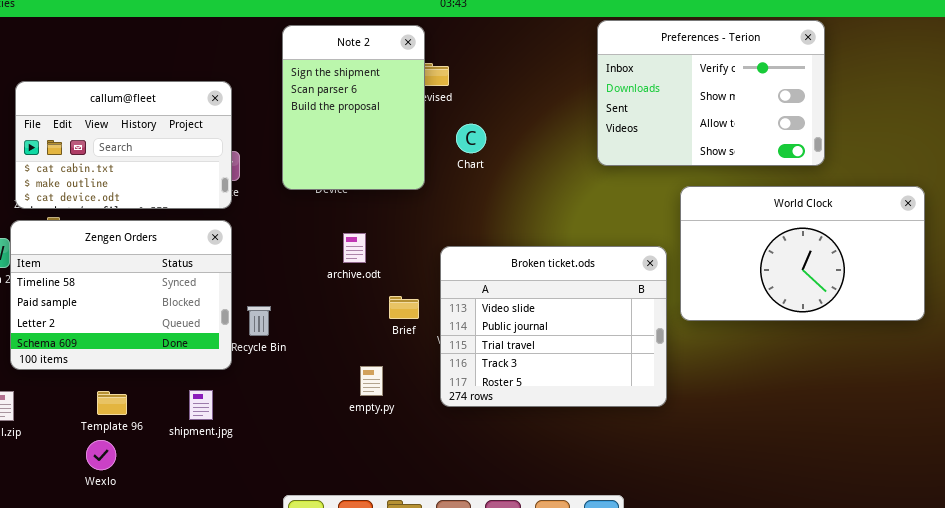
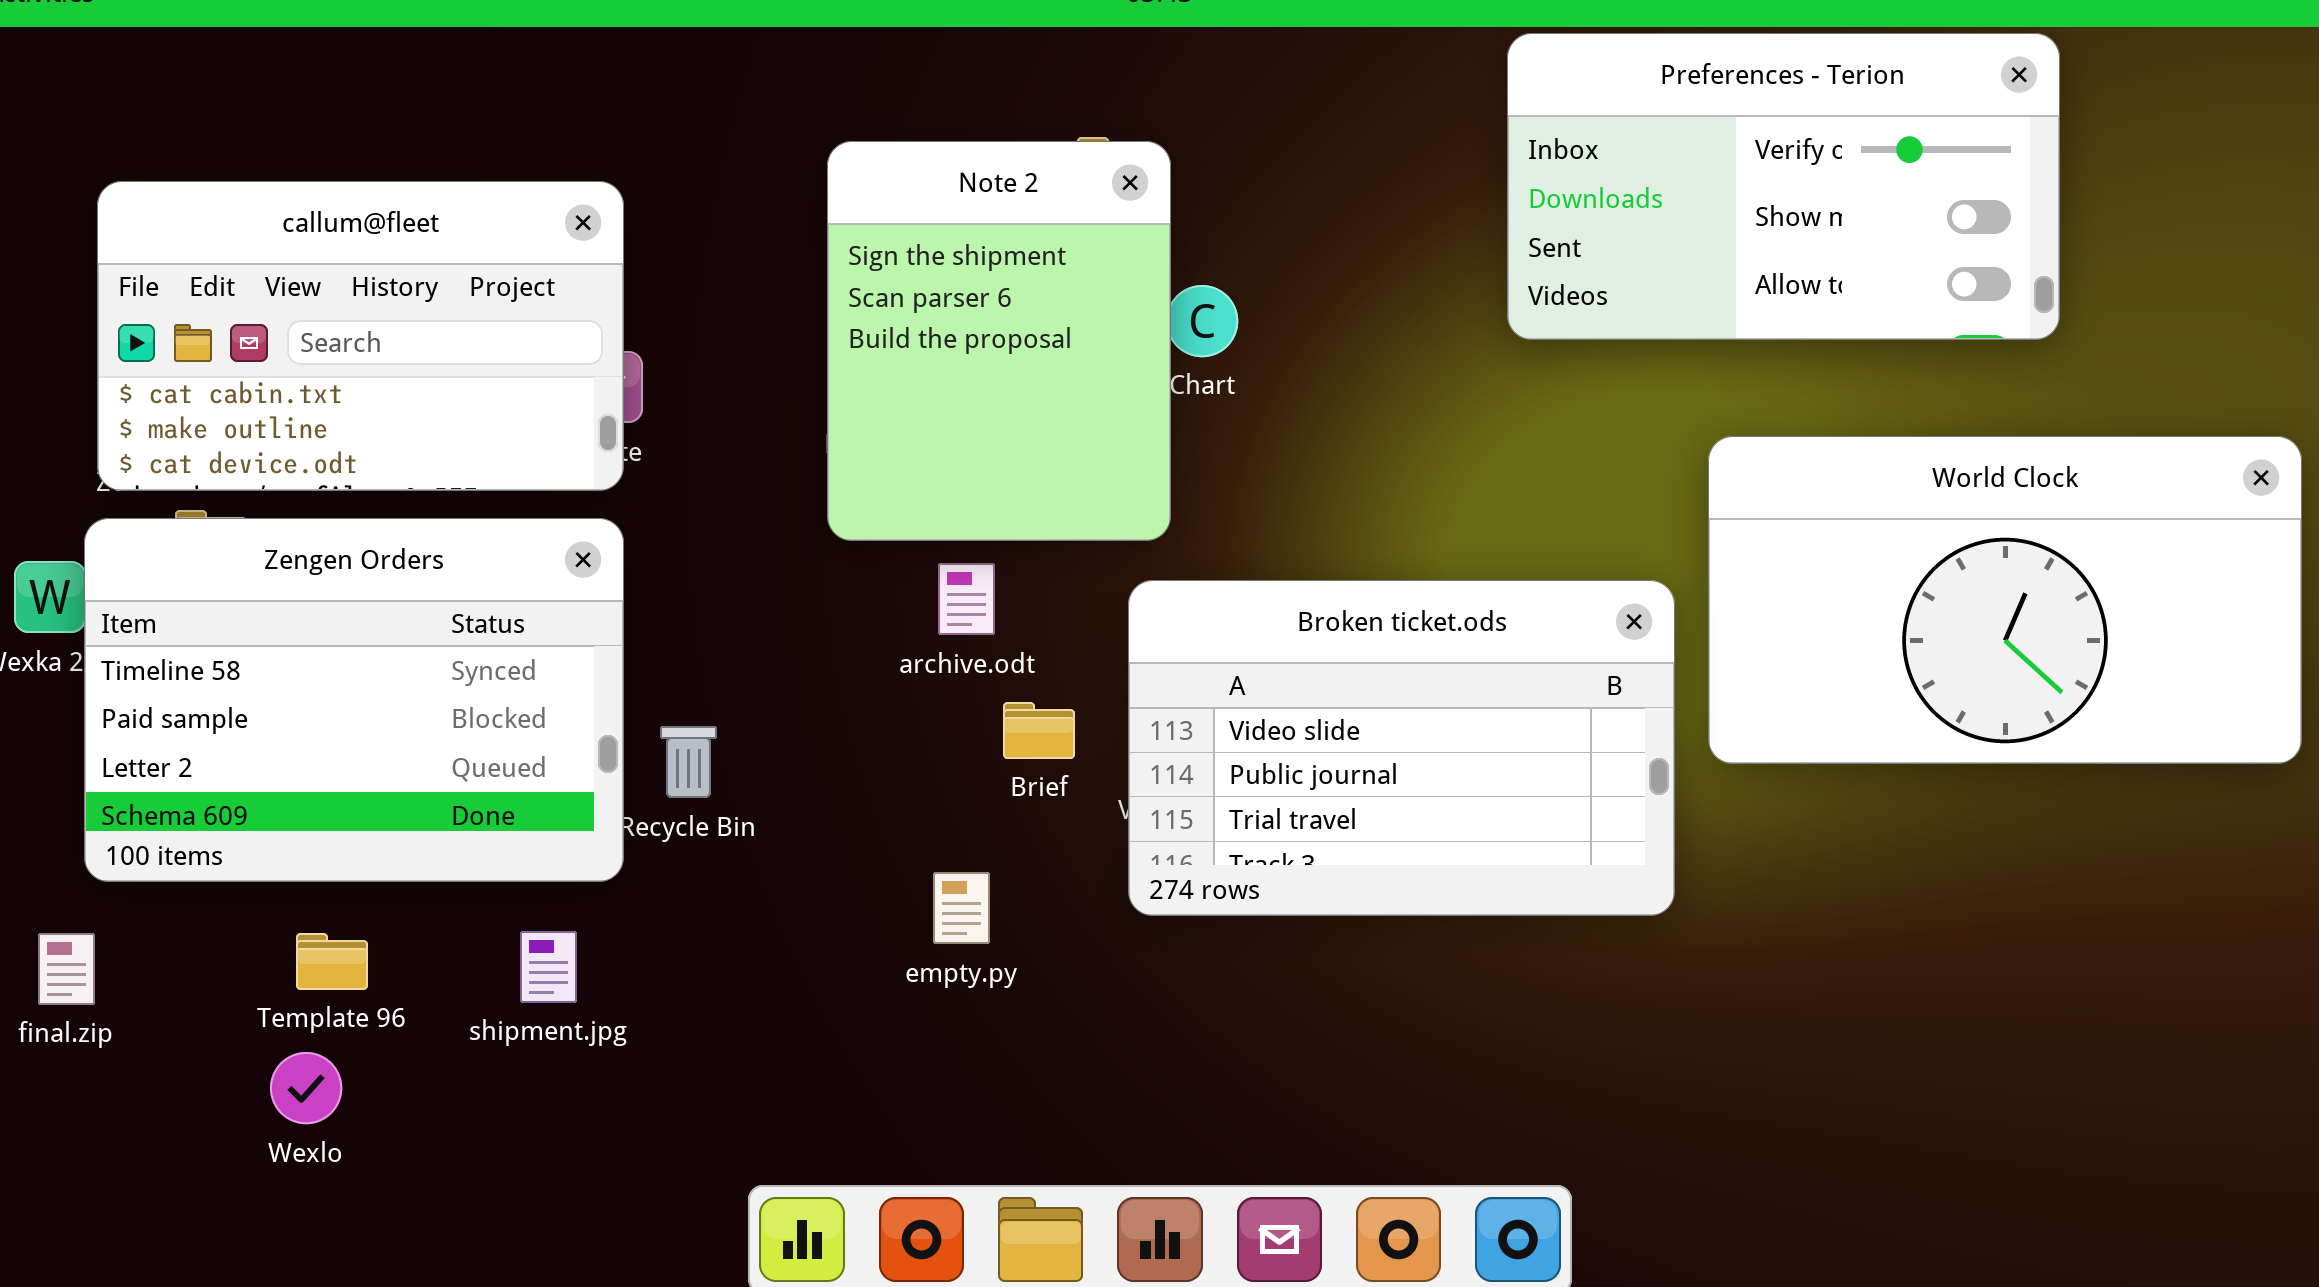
Preferences - Terion: [597,20,825,166] -> [1507,33,2060,340], resized
Note 2: [282,25,425,190] -> [827,141,1171,541], moved
archive.odt: [343,233,366,263] -> [938,563,995,635], moved
Broken ticket.ods: [440,246,667,407] -> [1128,580,1675,916], resized

